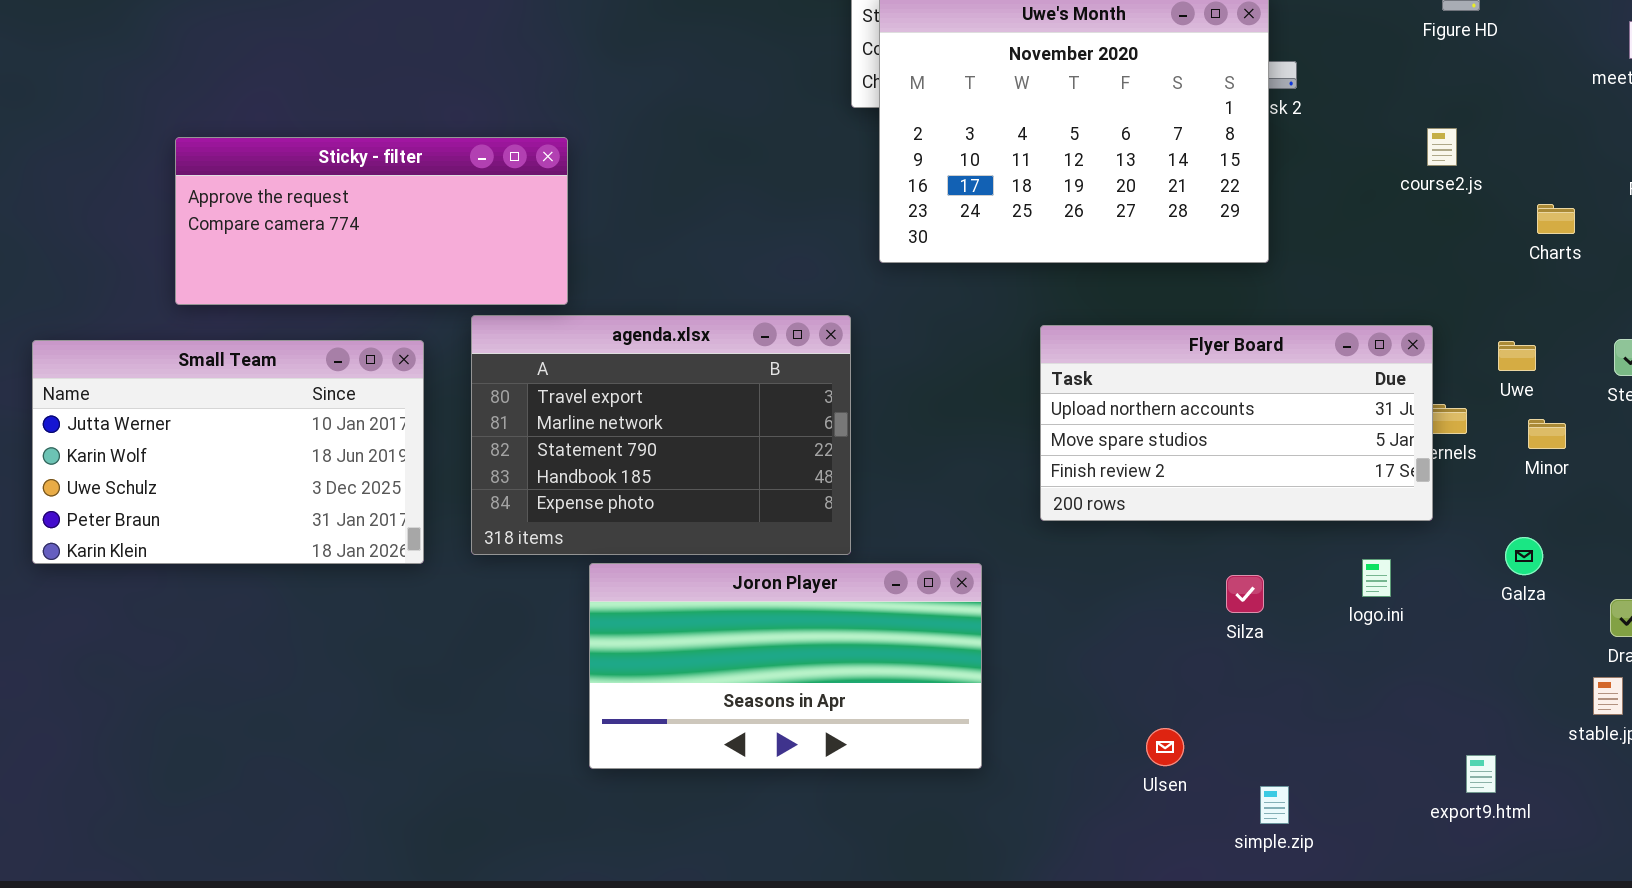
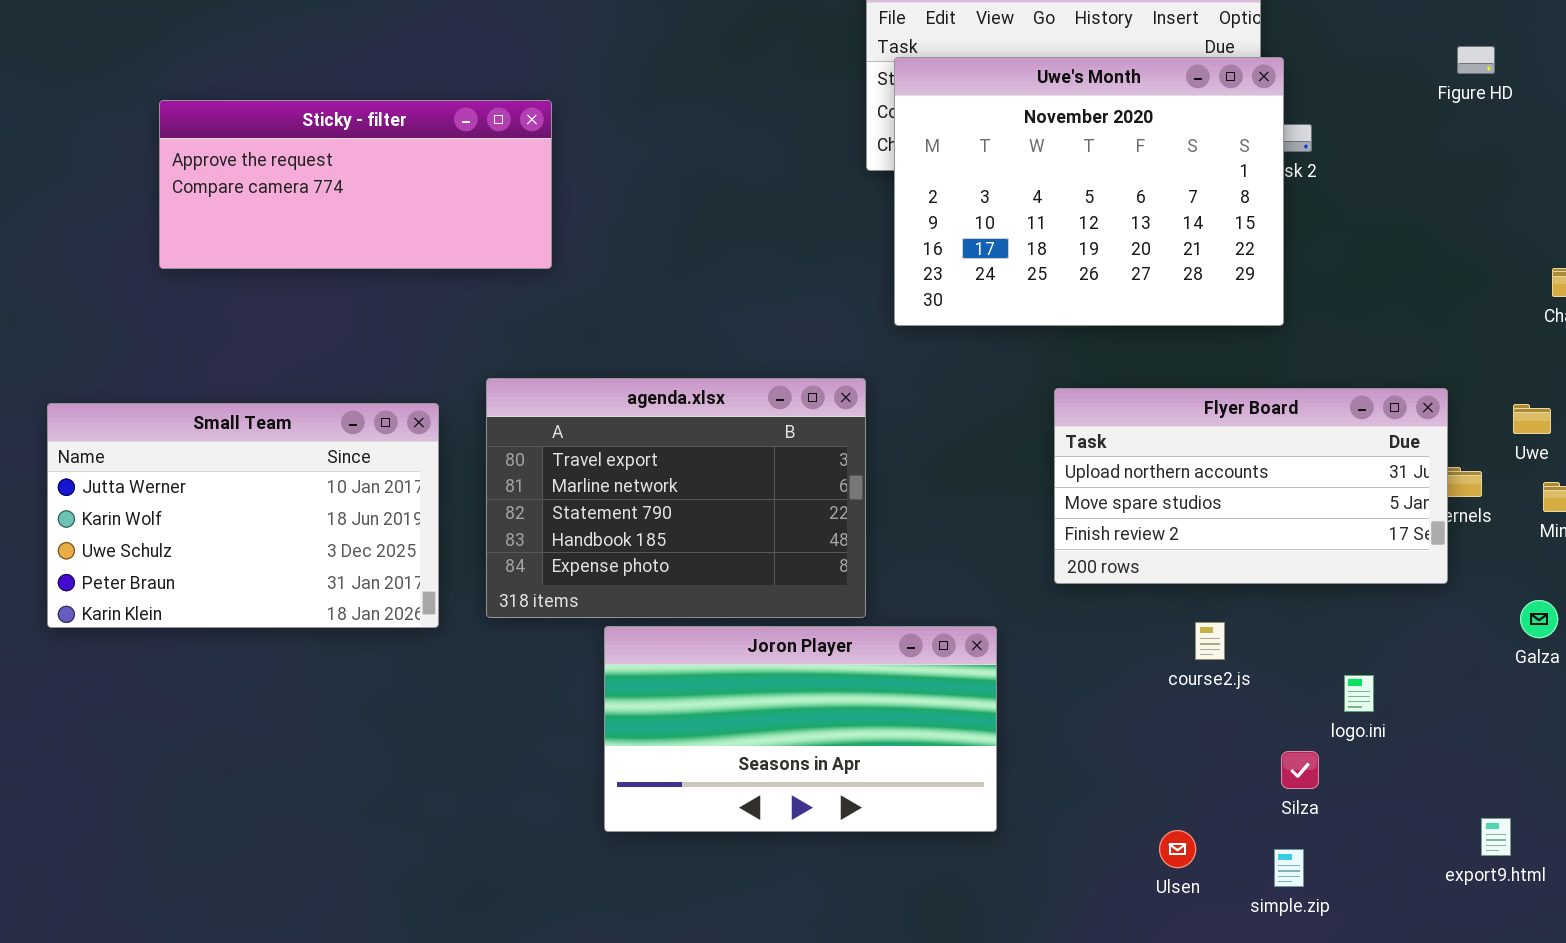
course2.js: [1427,128,1457,166] -> [1195,622,1225,660], moved
Sticky - filter: [175,137,568,305] -> [159,100,552,269], moved
logo.ini: [1362,559,1391,597] -> [1344,675,1374,712], moved
Silza: [1226,575,1264,613] -> [1281,751,1319,789], moved
Ulsen: [1146,728,1184,766] -> [1159,830,1196,868], moved

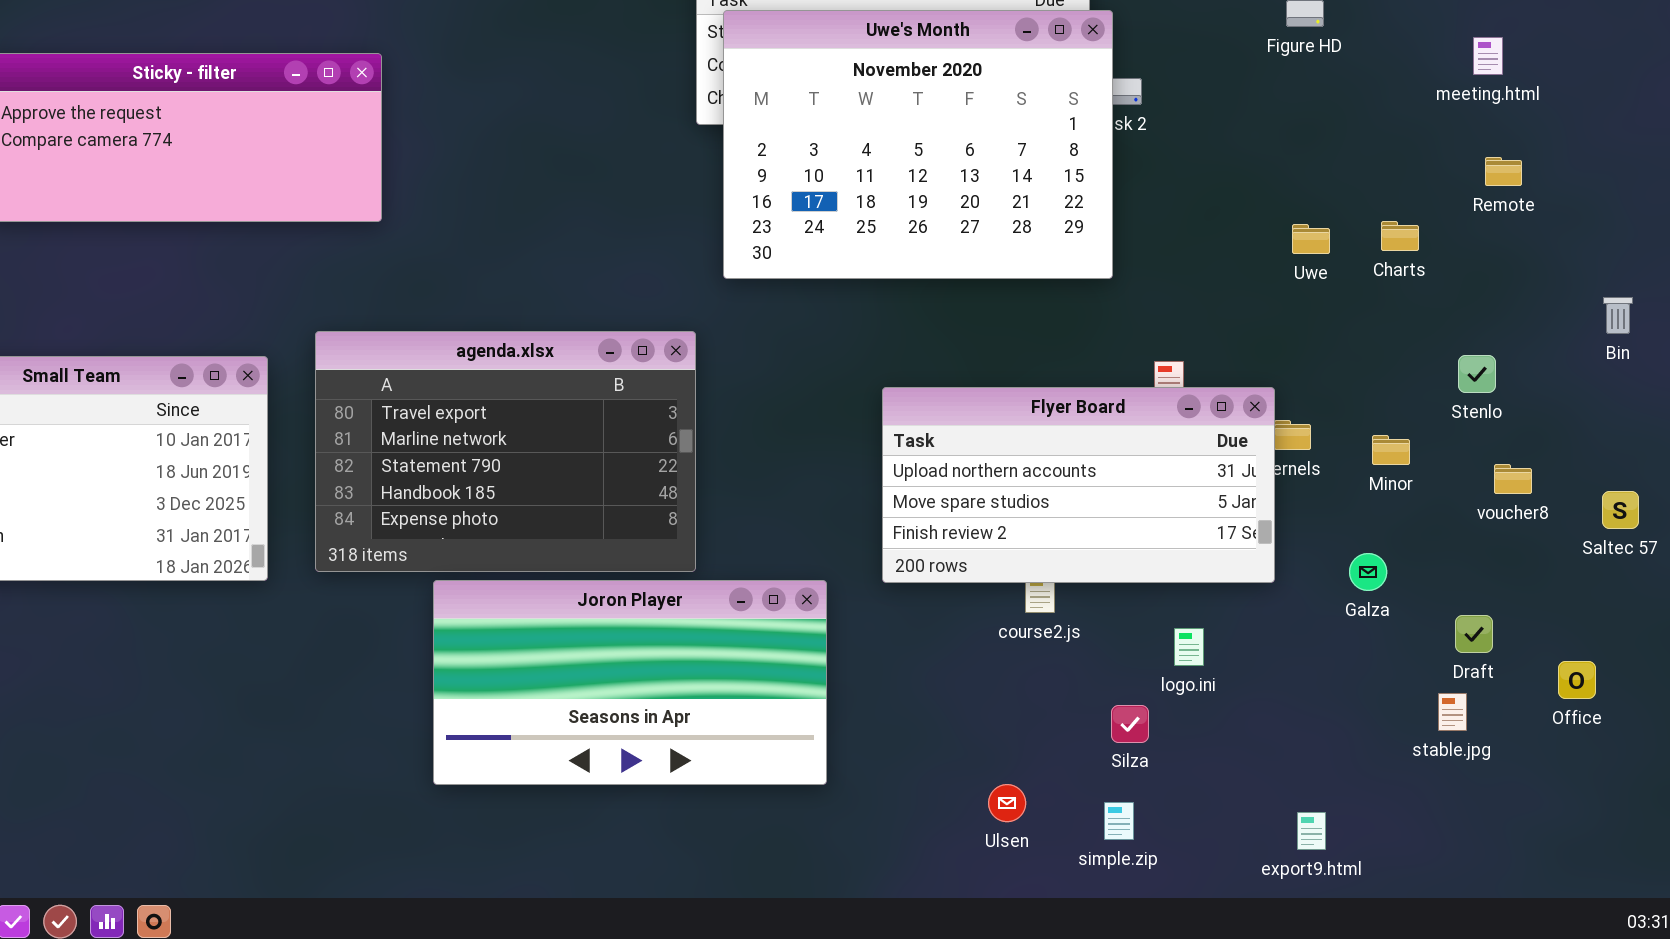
Flyer Board: [1054,388,1448,584] -> [882,387,1275,583], moved
Uwe: [1513,404,1551,434] -> [1292,224,1330,254], moved
export9.html: [1481,818,1511,856] -> [1297,812,1326,850], moved

